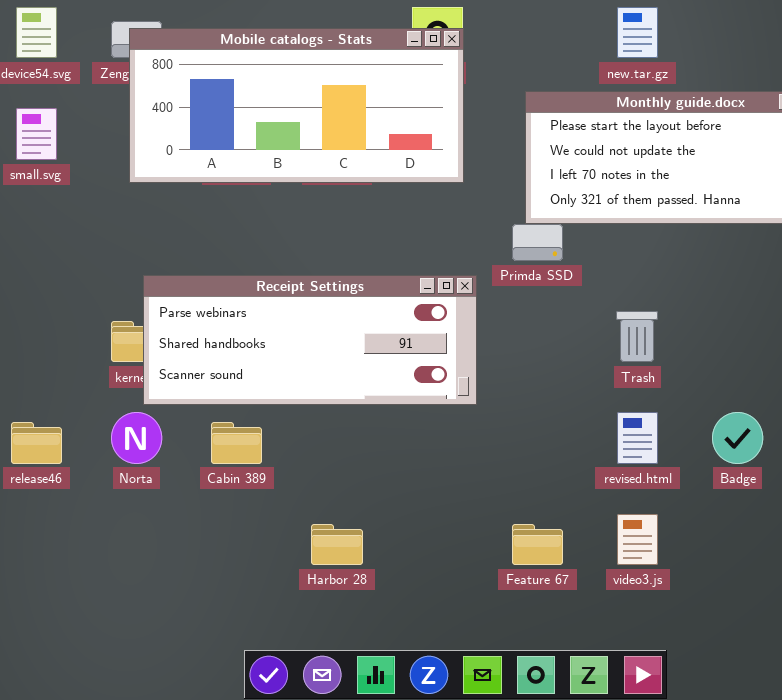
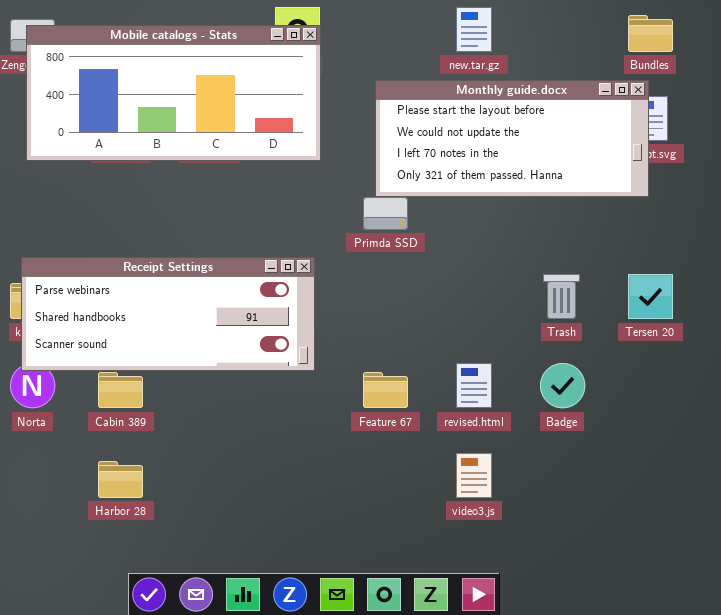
Receipt Settings: [143,275,477,405] -> [21,257,315,371], moved
Trash: [616,311,658,362] -> [543,274,580,319], moved
Harbor 28: [311,524,363,565] -> [98,461,143,498], moved
Feature 67: [512,524,563,565] -> [363,372,408,408], moved

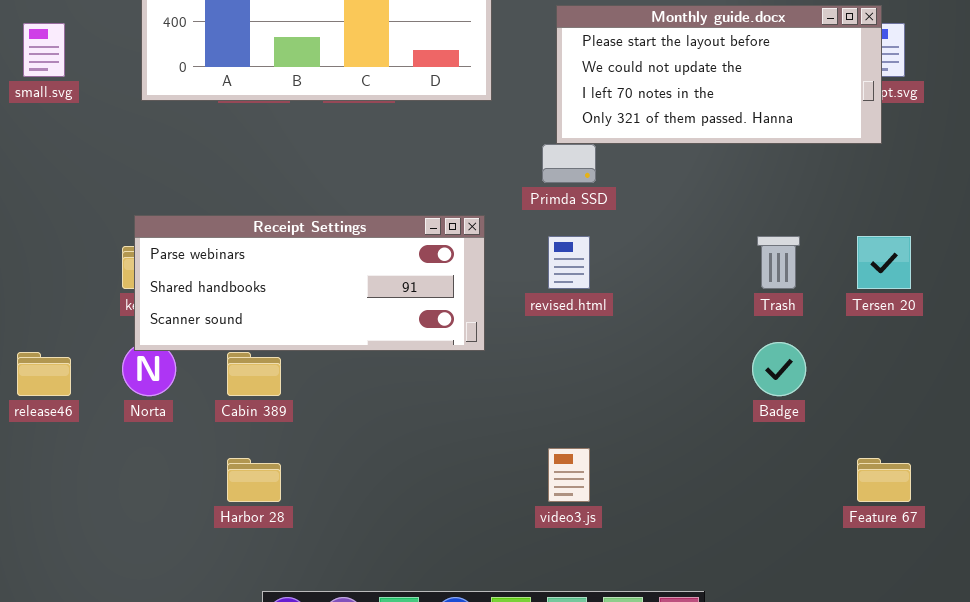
revised.html: [456,363,492,408] -> [548,236,590,289], moved
Feature 67: [363,372,408,408] -> [857,458,911,502], moved
video3.js: [456,453,492,498] -> [548,448,590,502], moved

